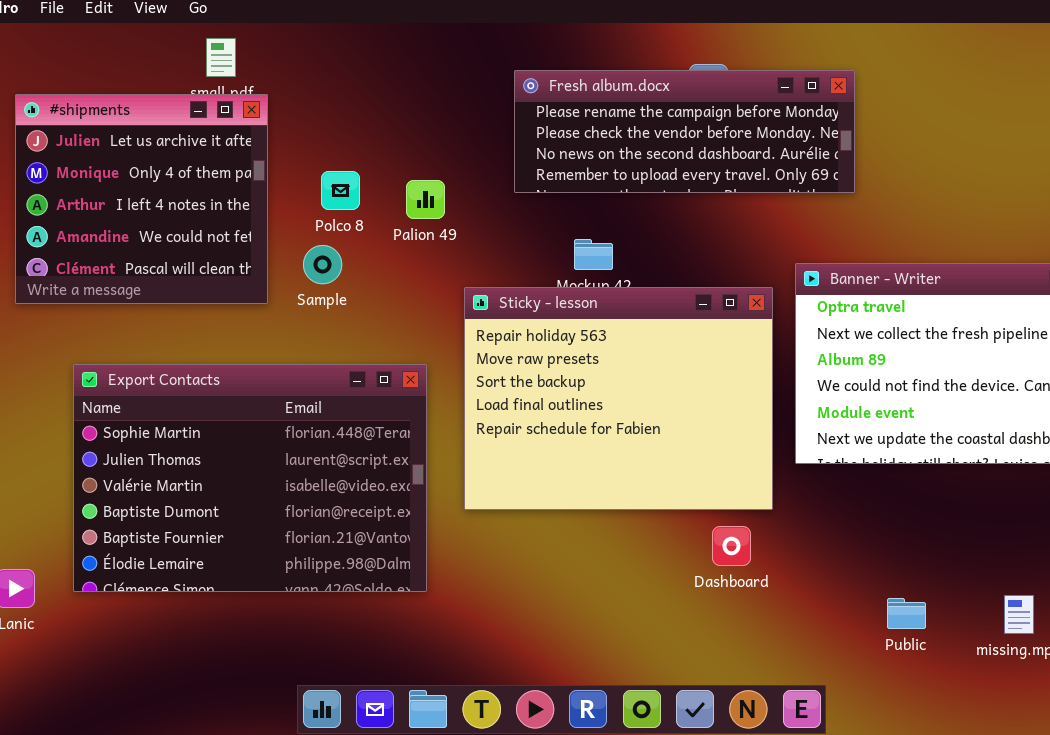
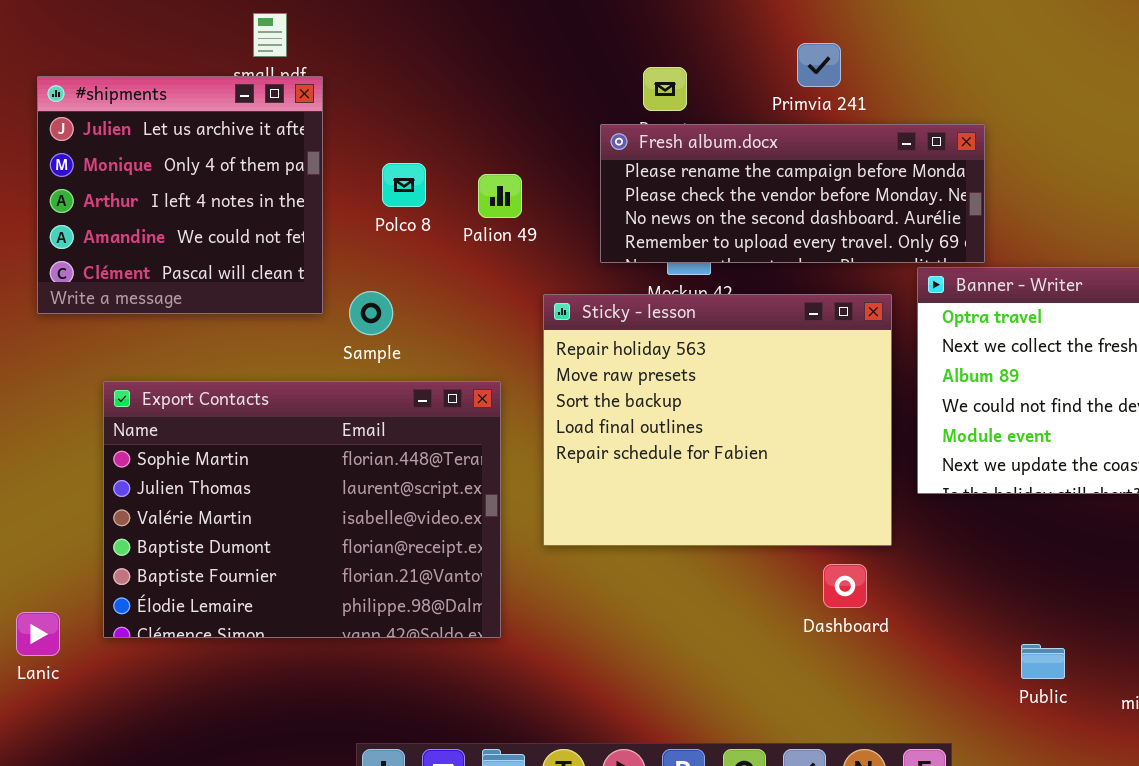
Fresh album.docx: [514,70,855,193] -> [600,124,985,263], moved
Sample: [303,245,342,284] -> [349,291,393,335], moved

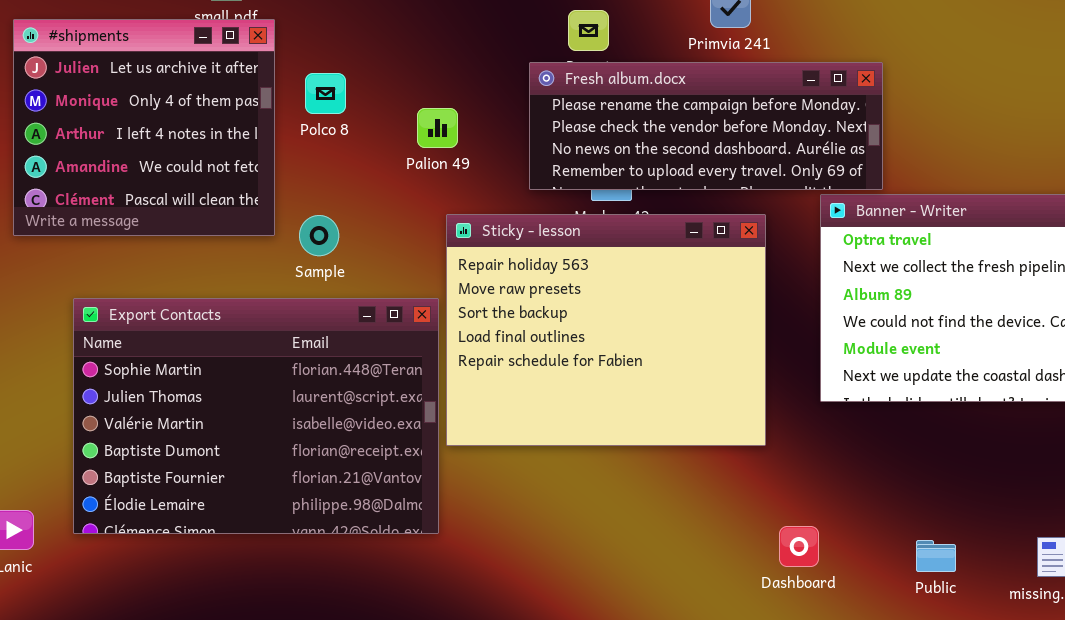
Polco 8: [382,163,426,207] -> [305,73,346,114], moved
Sticky - lesson: [543,294,892,546] -> [446,214,766,446], moved
Dashboard: [823,564,867,608] -> [779,526,819,567], moved

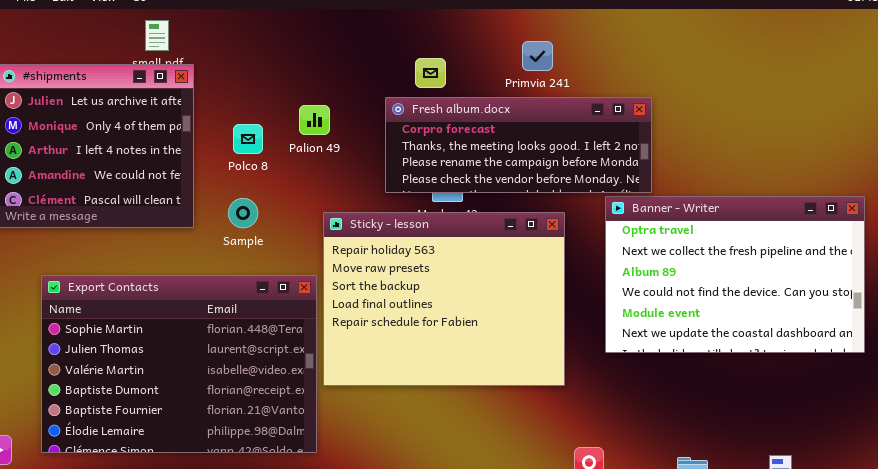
Fresh album.docx: [529,62,883,190] -> [385,97,652,193], scrolled up 2 rows
Polco 8: [305,73,346,114] -> [233,124,263,154], moved
Palion 49: [417,108,458,148] -> [299,105,330,135], moved
Sample: [299,215,339,256] -> [228,198,258,228], moved

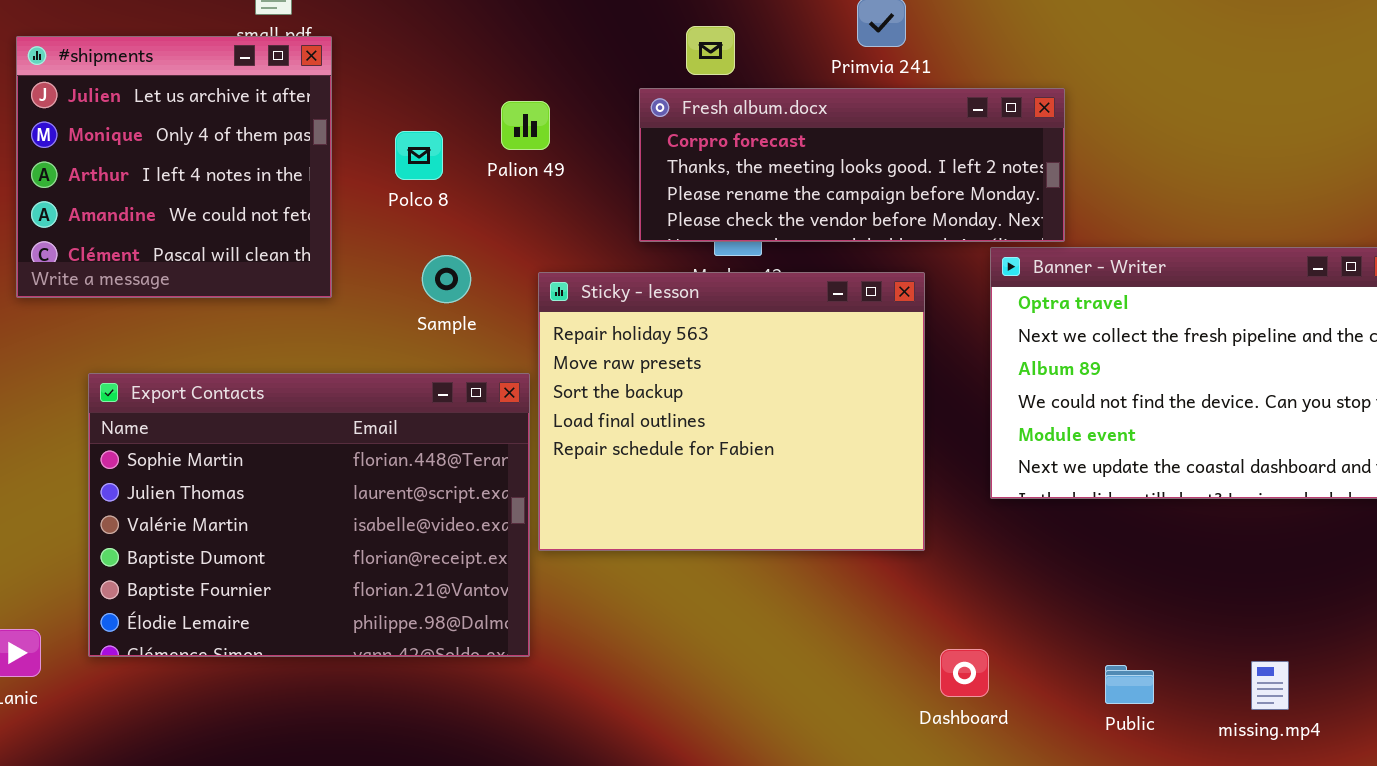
Sample: [228,198,258,228] -> [422,255,471,303], moved

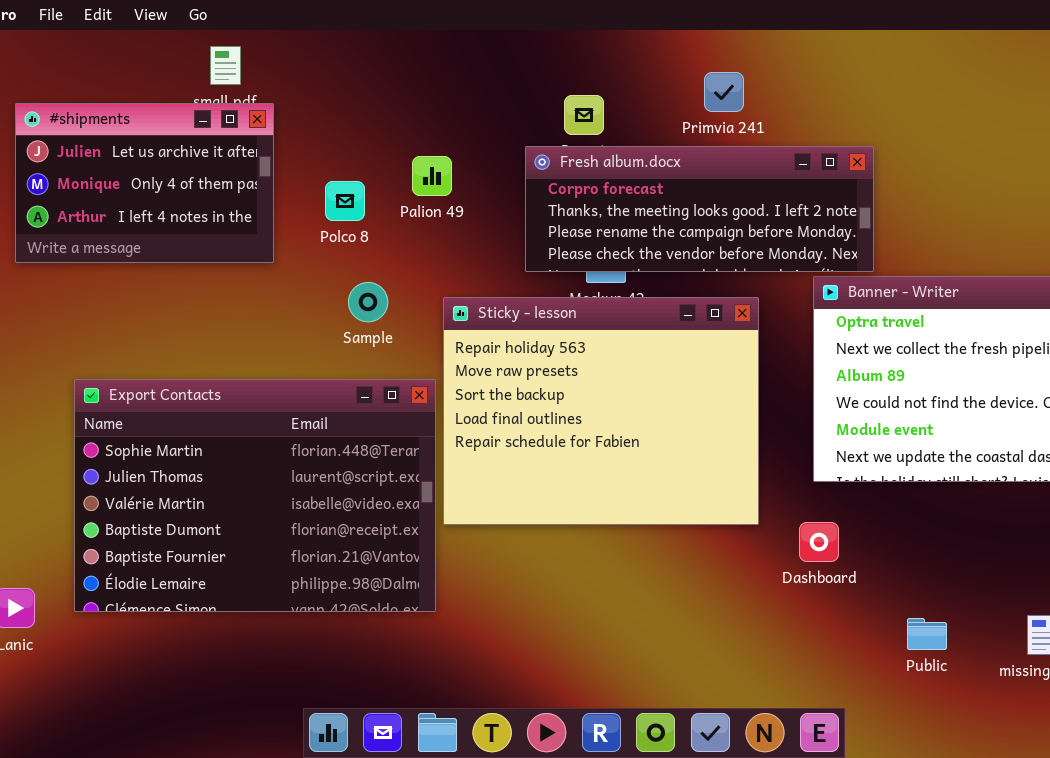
#shipments: [16,36,332,298] -> [15,103,274,263], resized
Dashboard: [940,649,989,697] -> [799,522,839,562], moved

